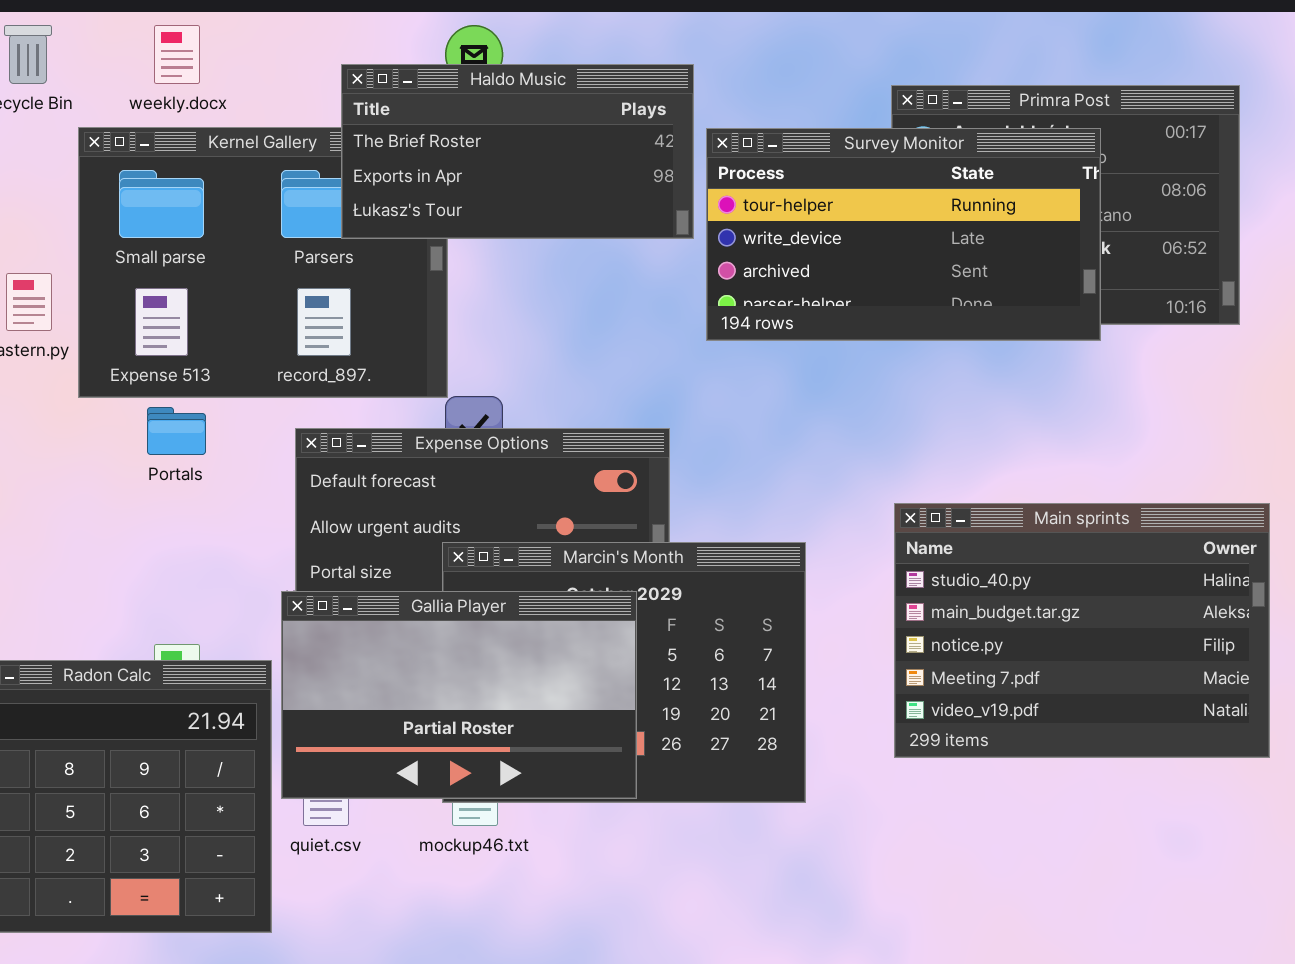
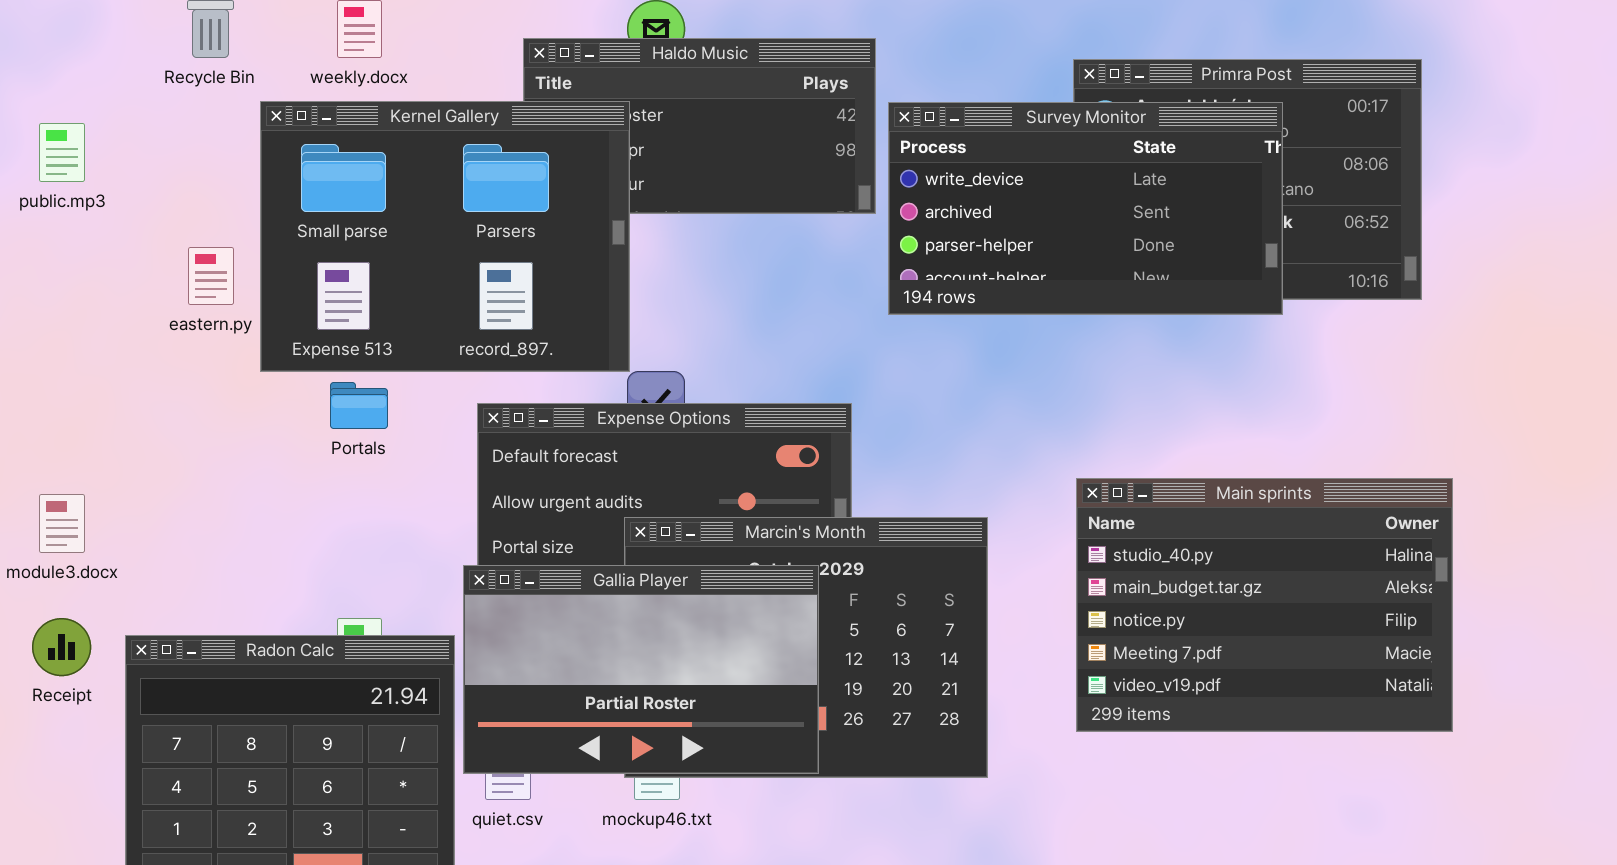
Kernel Gallery: [78,127,448,398] -> [260,101,630,372], raised
Survey Monitor: [706,128,1101,341] -> [888,102,1283,315], scrolled down 1 row

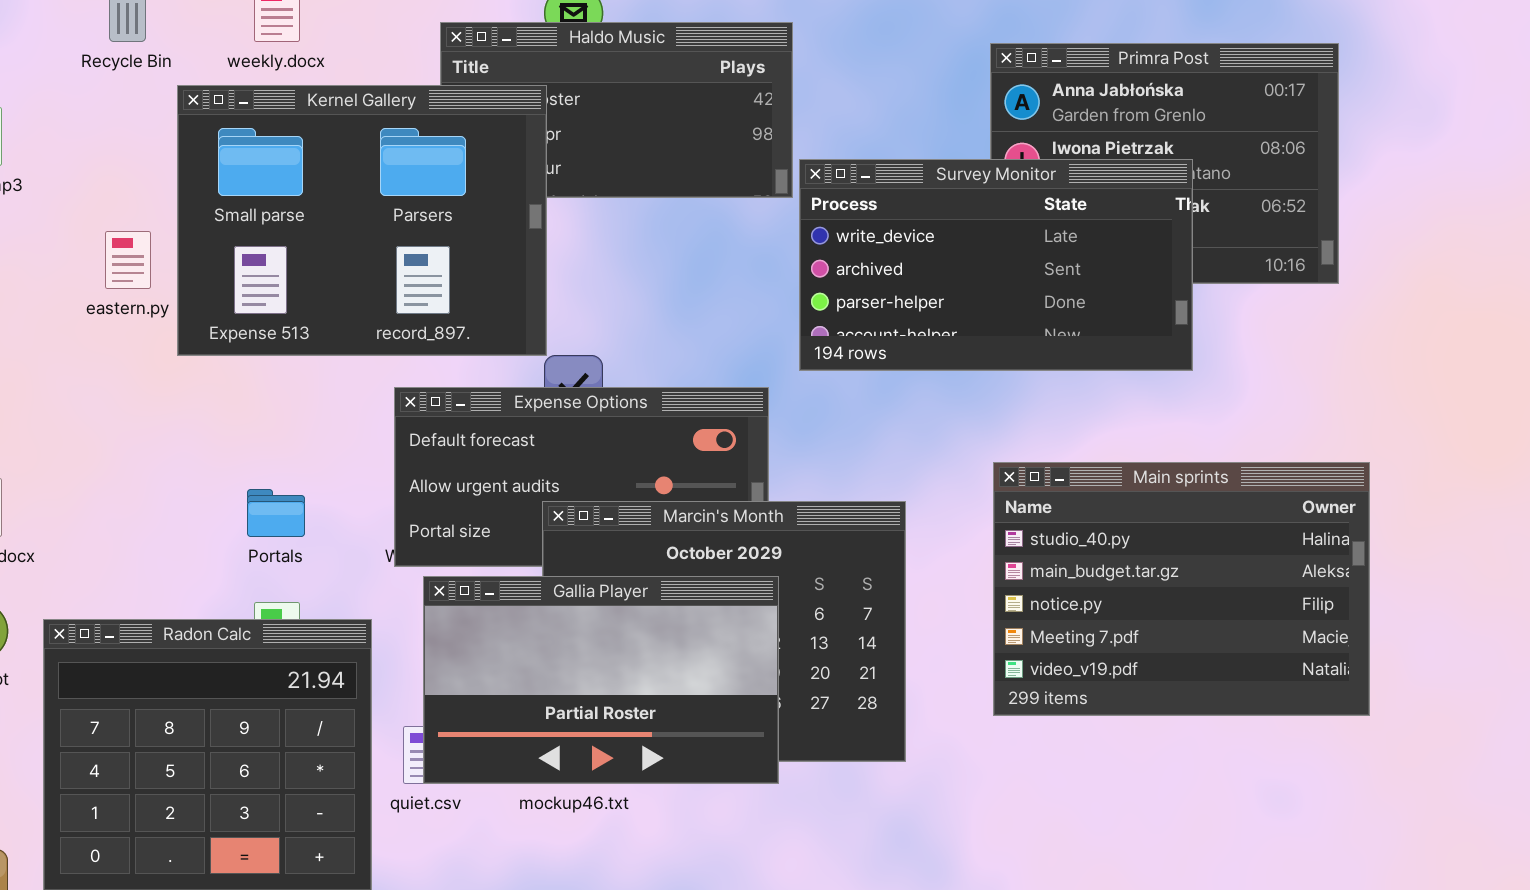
Survey Monitor: [888,102,1283,315] -> [799,159,1193,371], moved
Portals: [330,382,388,429] -> [247,489,305,537], moved
Gallia Player: [463,565,819,774] -> [423,576,779,784], moved

